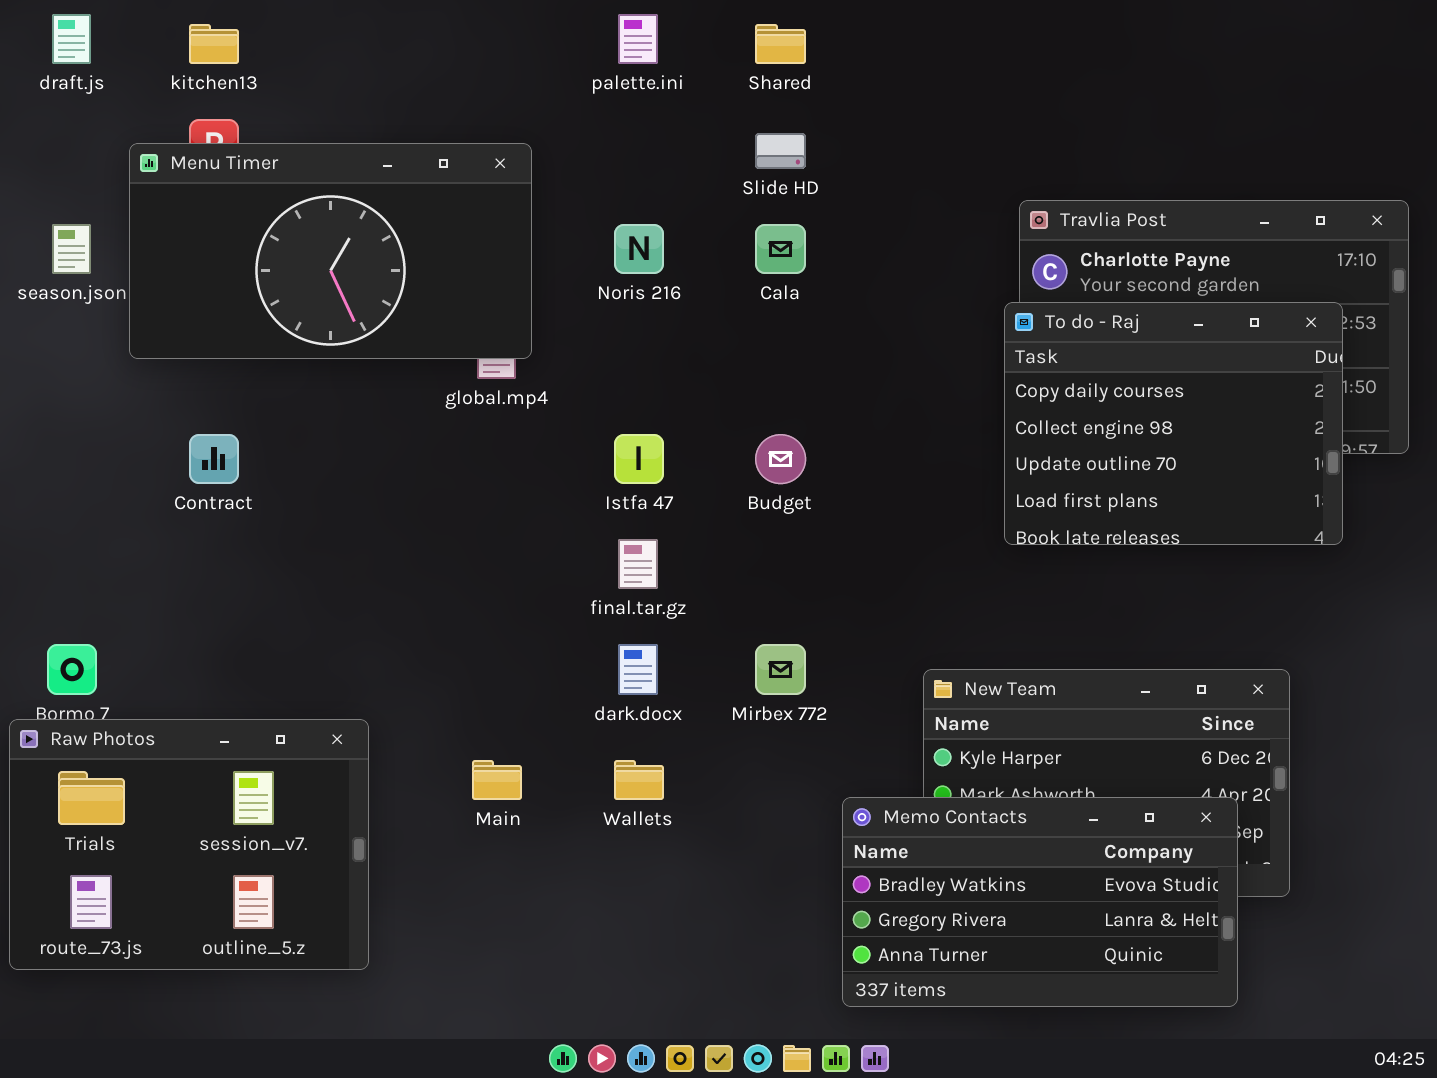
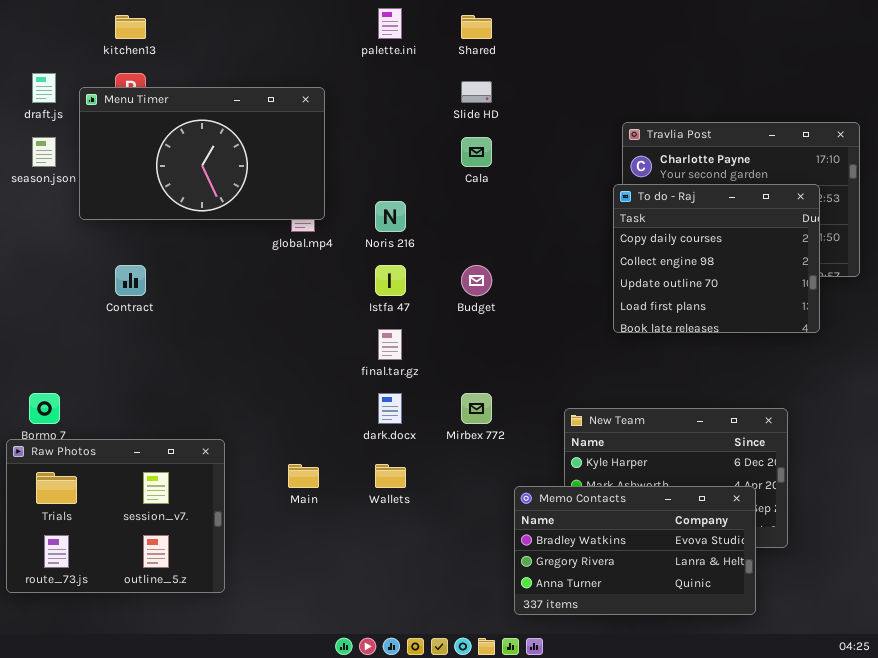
draft.js: [52,14,91,64] -> [32,73,56,103], moved
Noris 216: [614,224,664,274] -> [375,201,406,232], moved

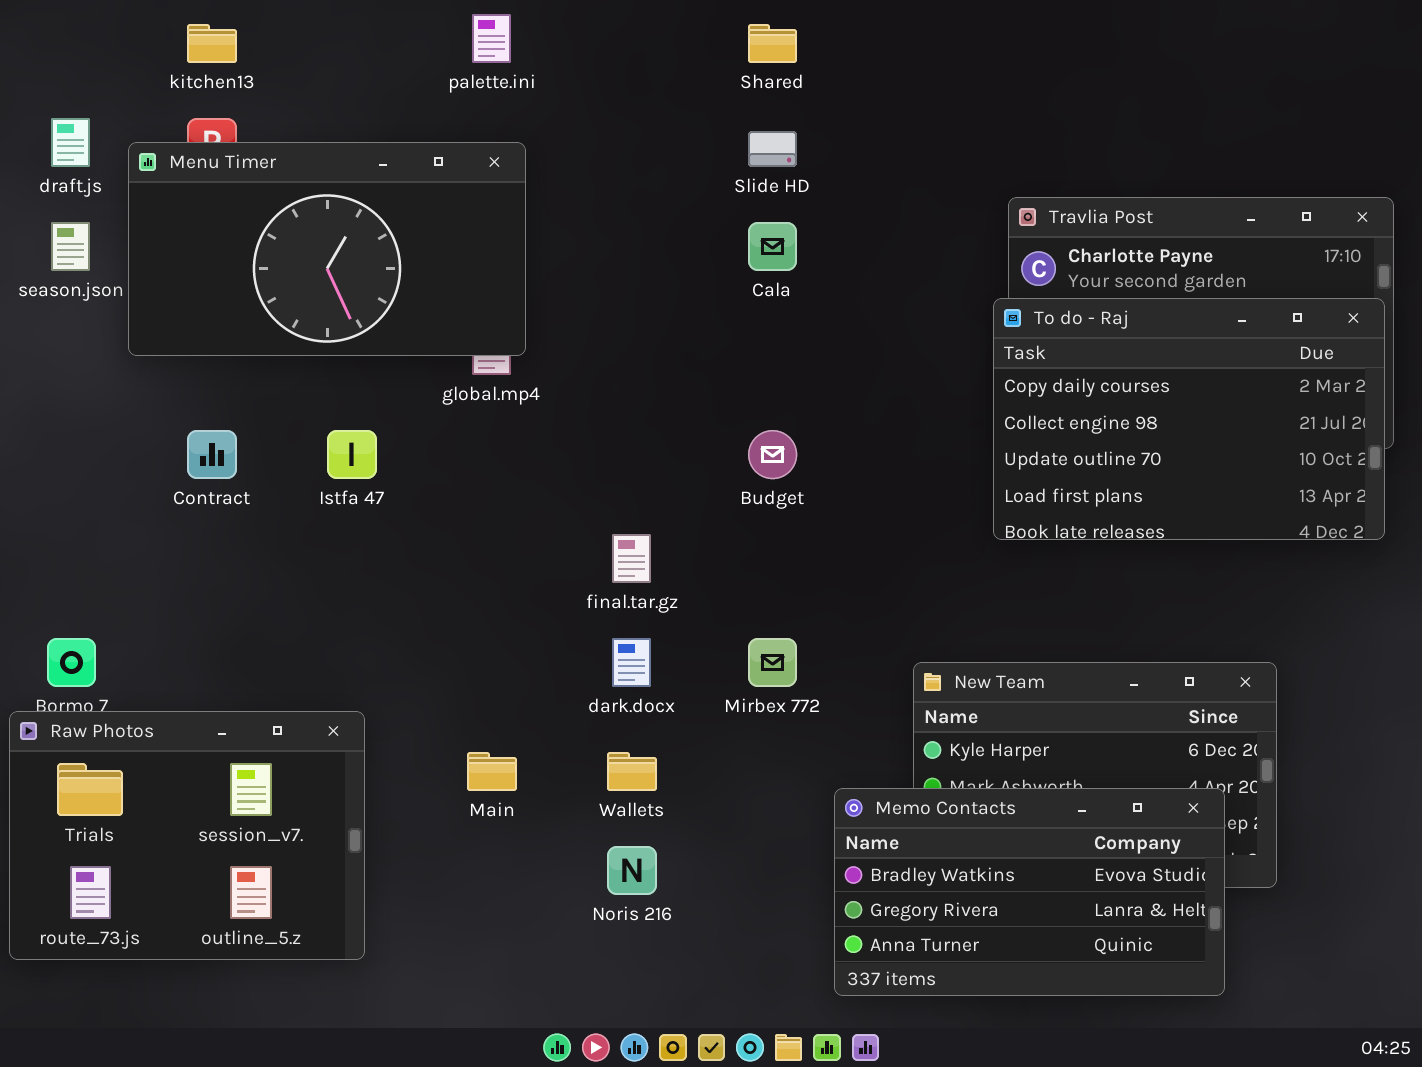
palette.ini: [378,8,402,39] -> [472,14,511,63], moved
To do - Raj: [613,184,820,333] -> [993,298,1385,540], resized
Noris 216: [375,201,406,232] -> [607,846,657,895], moved
Istfa 47: [375,265,406,296] -> [327,430,377,479], moved

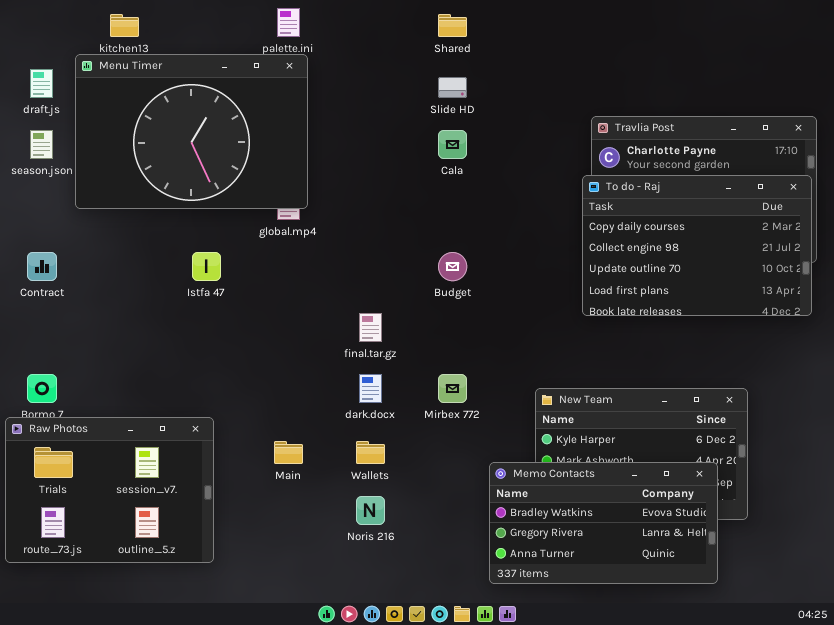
Menu Timer: [128,142,526,356] -> [75,54,308,209], resized
Contract: [187,430,237,479] -> [27,252,57,281], moved

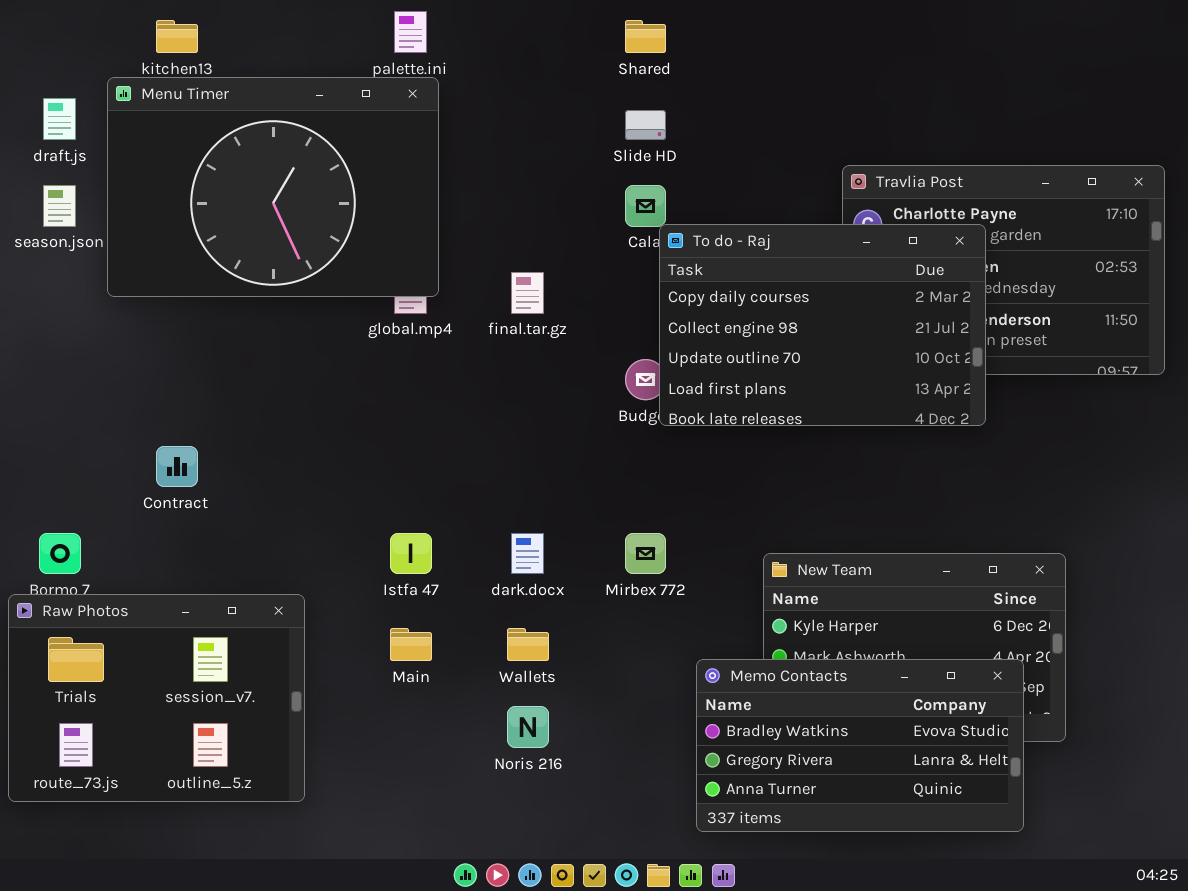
To do - Raj: [582,175,812,316] -> [659,224,986,426], moved
Contract: [27,252,57,281] -> [156,446,198,487], moved
Istfa 47: [192,252,221,281] -> [390,533,432,574], moved
final.tar.gz: [359,313,382,342] -> [511,272,544,314], moved

